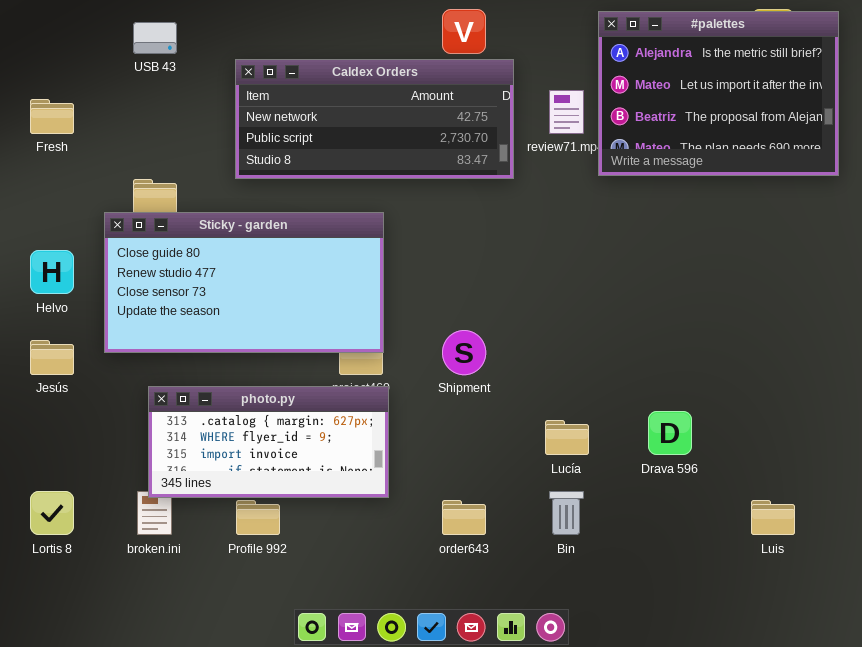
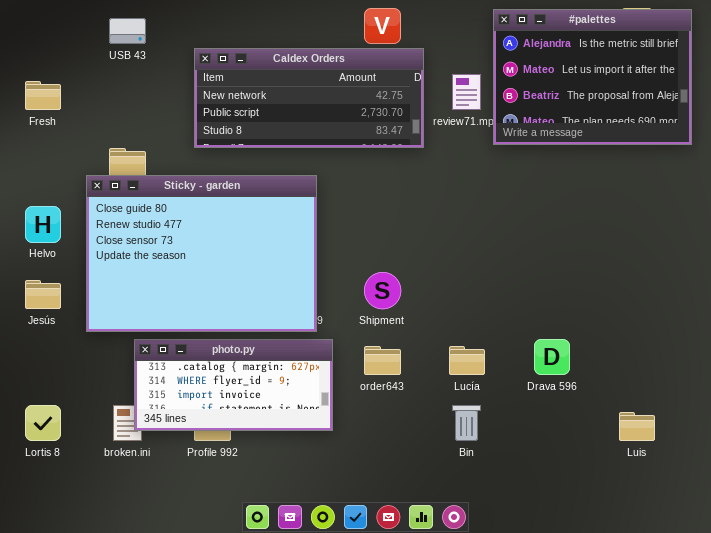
Sticky - garden: [104,212,384,353] -> [86,175,317,332], resized
photo.py: [148,386,389,498] -> [134,339,333,431], moved
order643: [442,500,486,535] -> [364,346,401,375], moved

